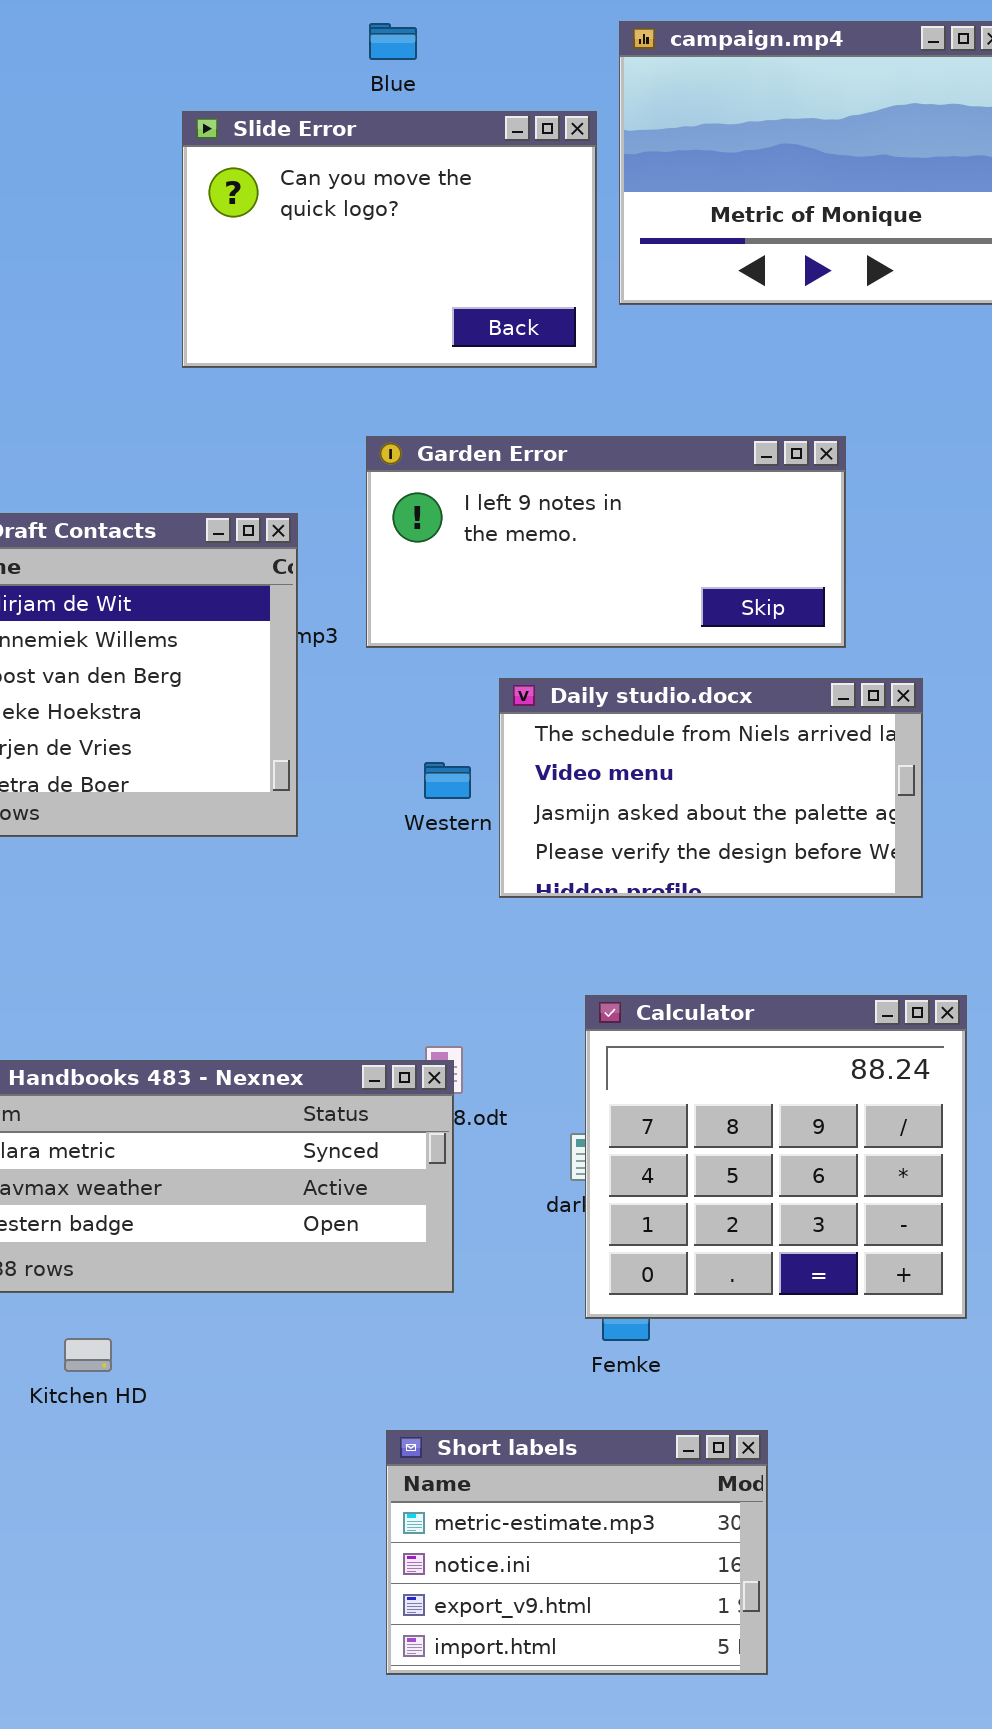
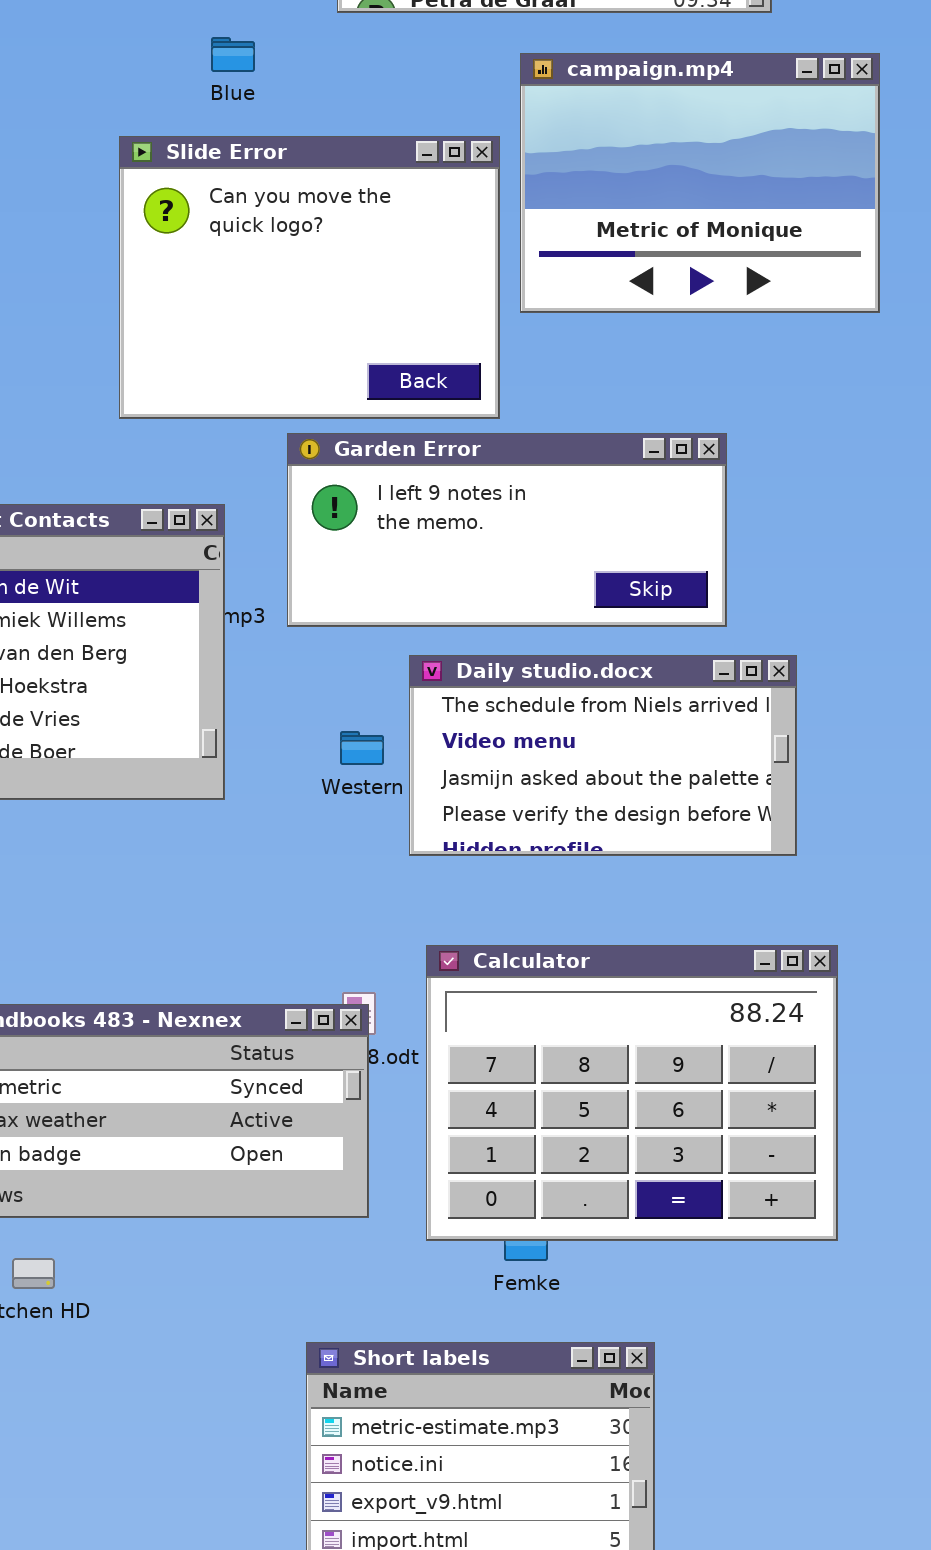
Blue: [369,23,417,60] -> [211,37,255,72], moved
Slide Error: [182,111,597,368] -> [119,136,500,419], resized
Calculator: [585,995,967,1319] -> [426,945,838,1241], resized

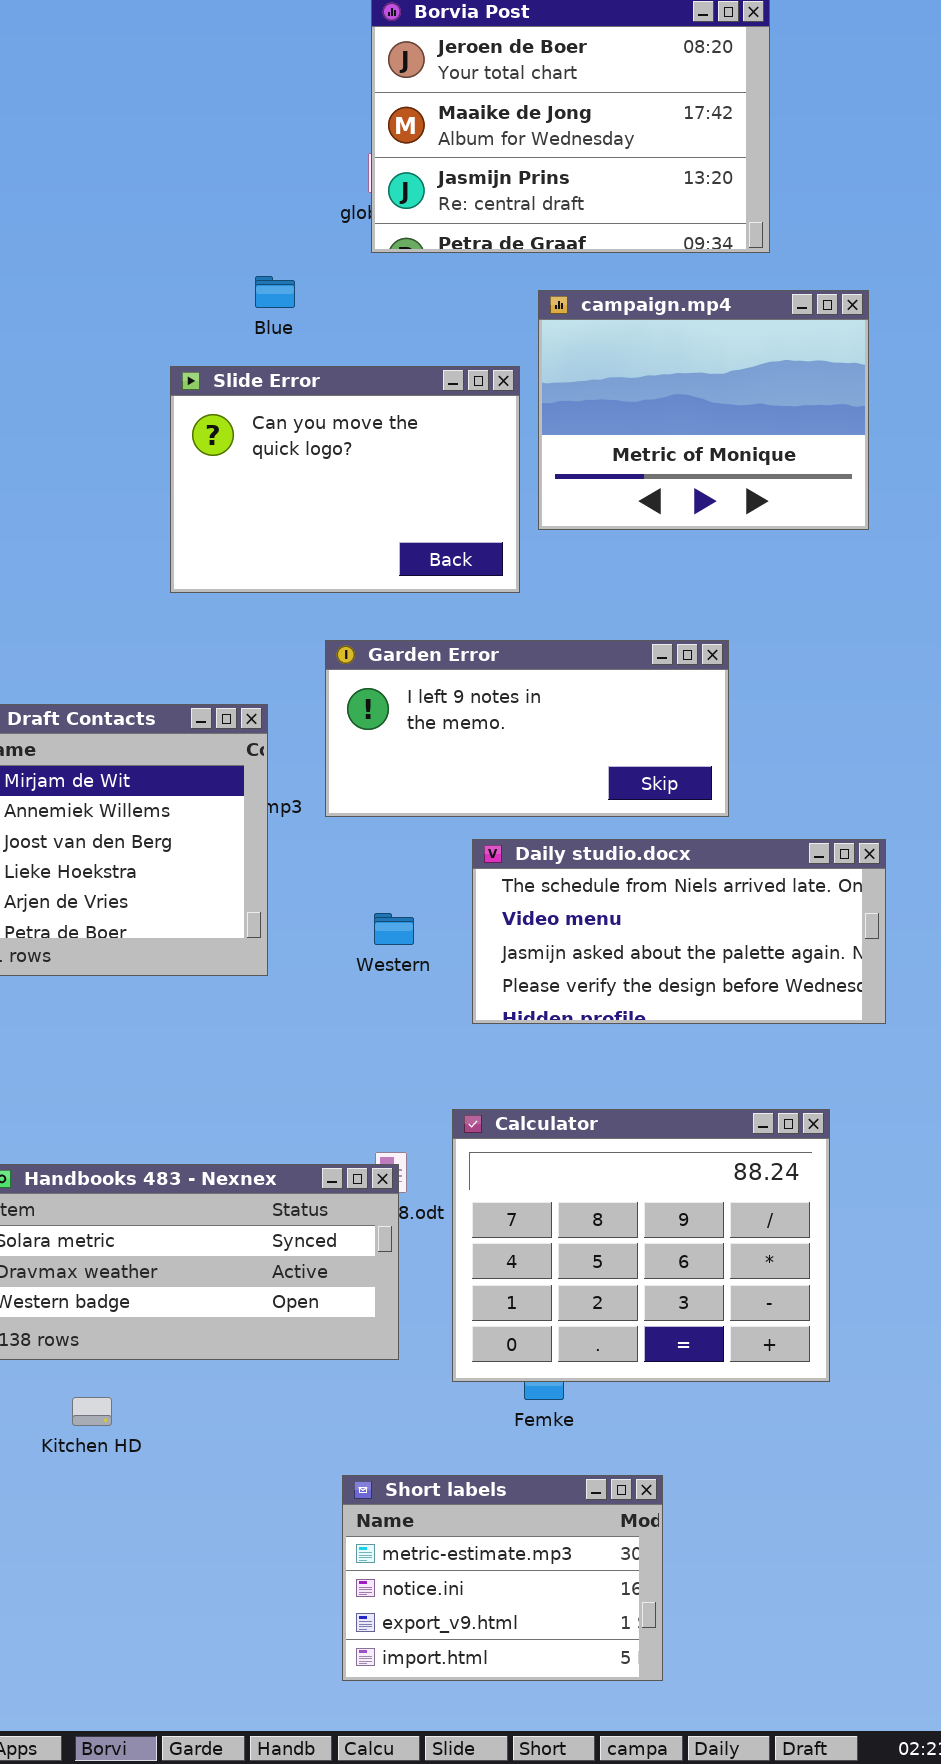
Slide Error: [119,136,500,419] -> [170,366,520,593], resized
Daily studio.docx: [409,655,797,856] -> [472,839,886,1024], moved, resized

